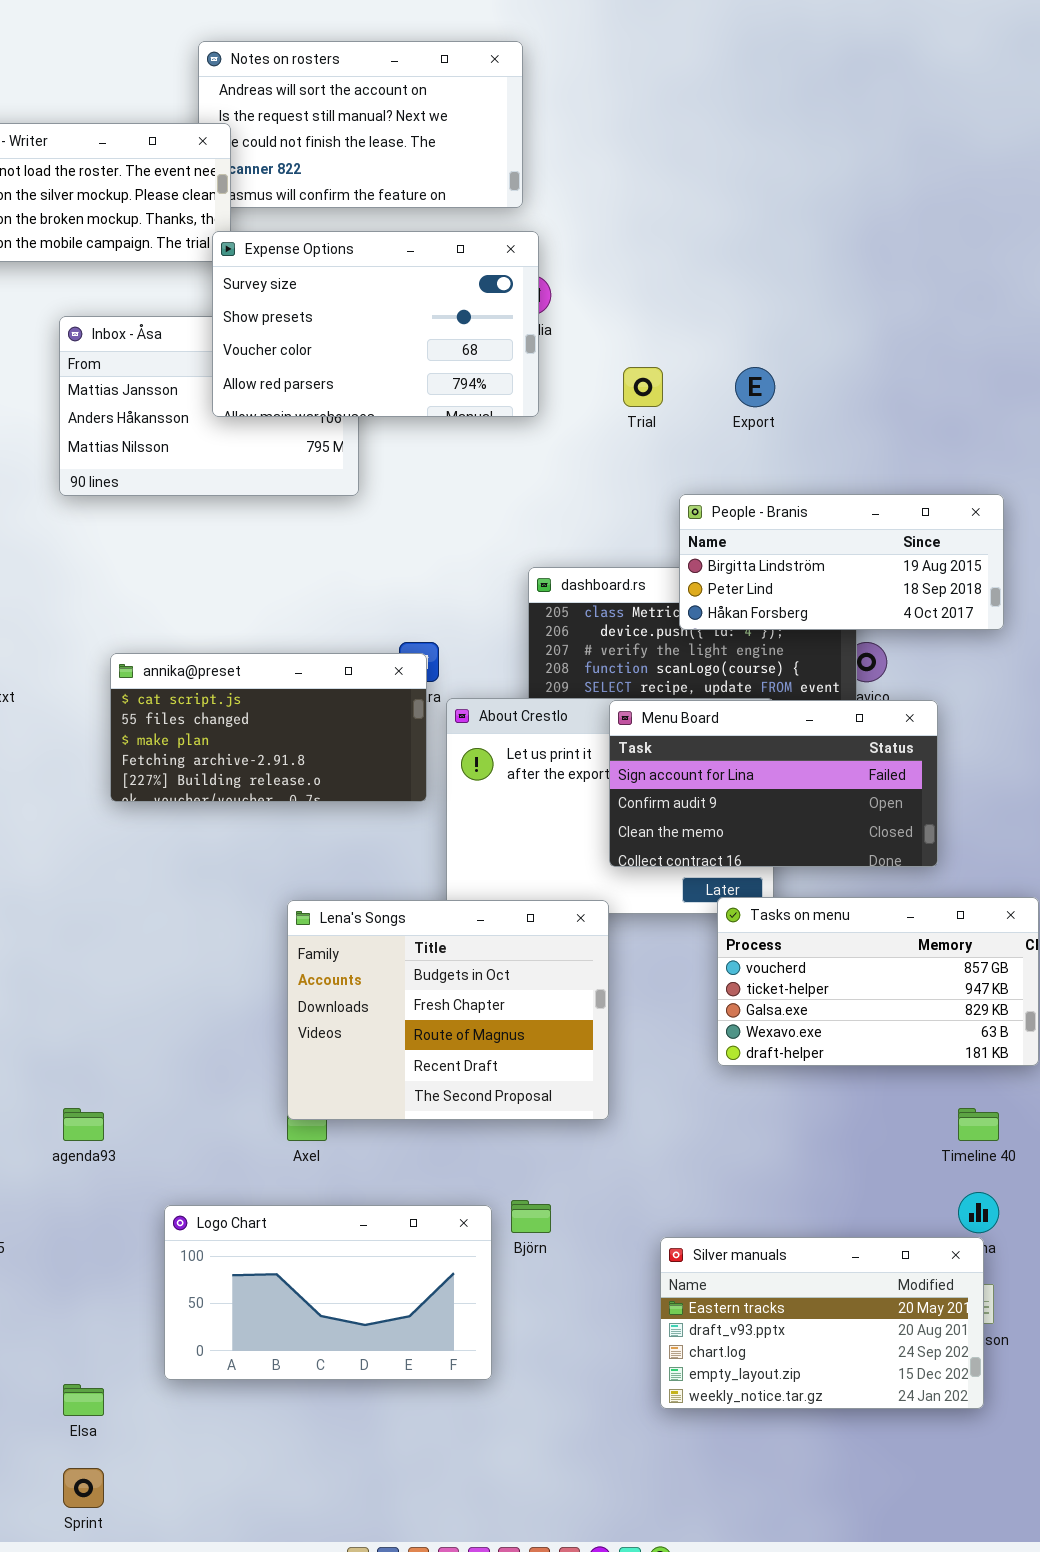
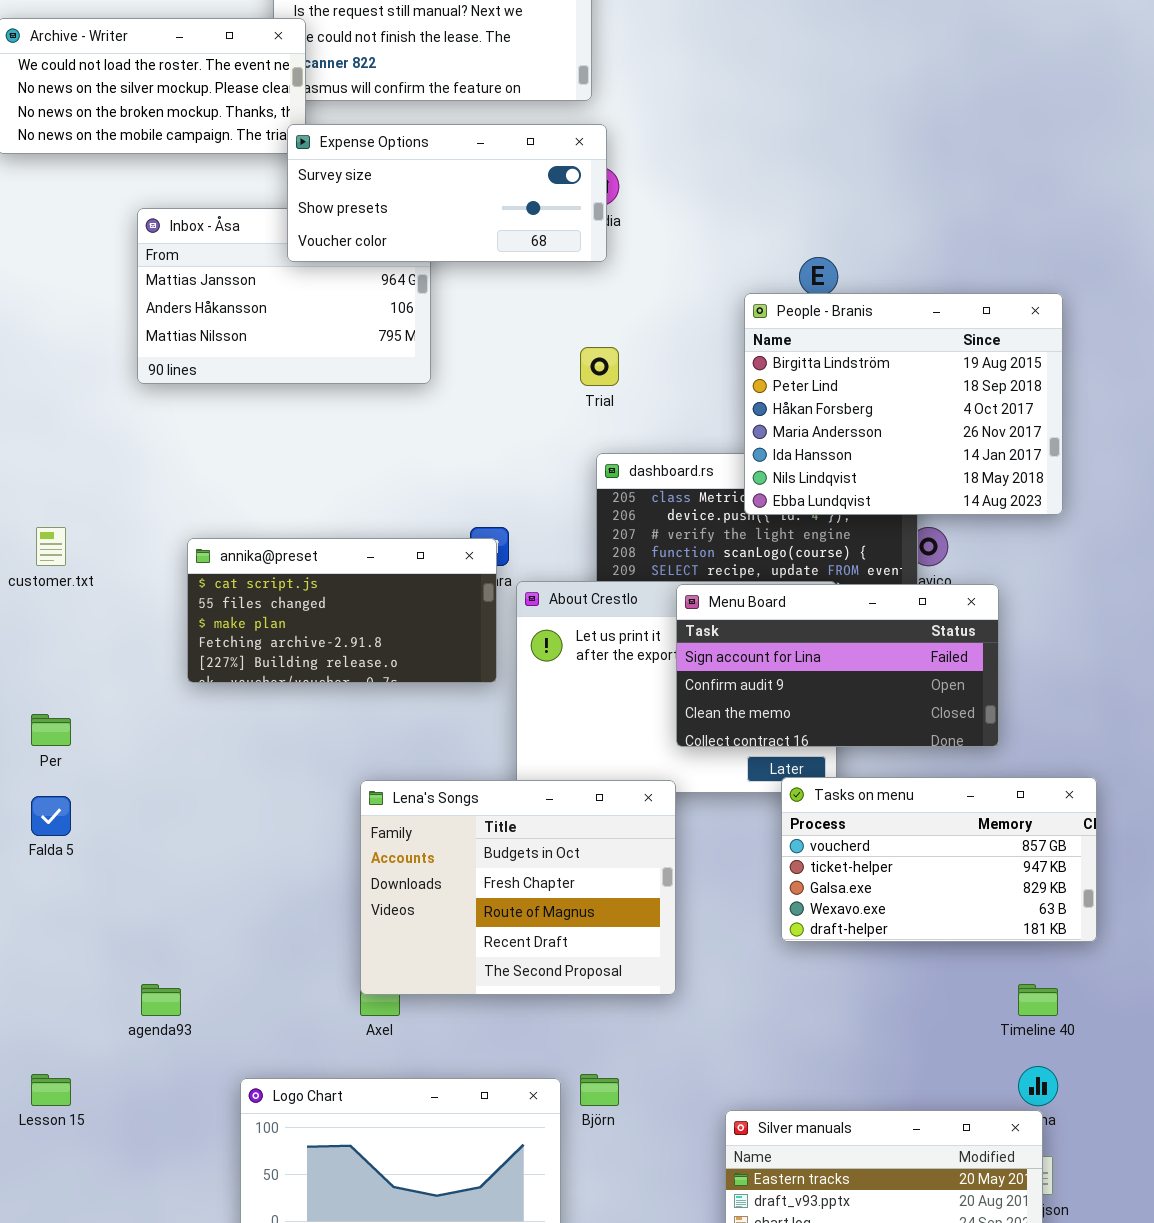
Expense Options: [212,231,539,417] -> [287,124,607,262], resized
Trial: [623,367,663,407] -> [580,347,619,386], moved
People - Branis: [679,494,1004,630] -> [744,293,1063,515], resized

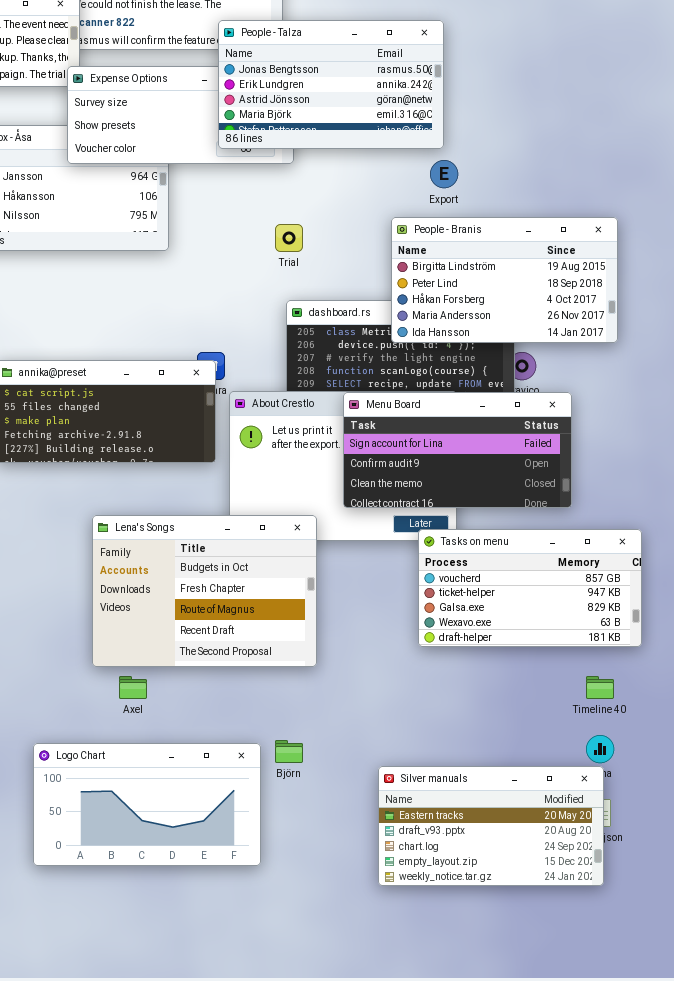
People - Talza: none -> [218,20,444,149], opened
People - Branis: [744,293,1063,515] -> [391,217,618,343], resized
Lena's Songs: [360,780,676,995] -> [92,515,317,667], moved

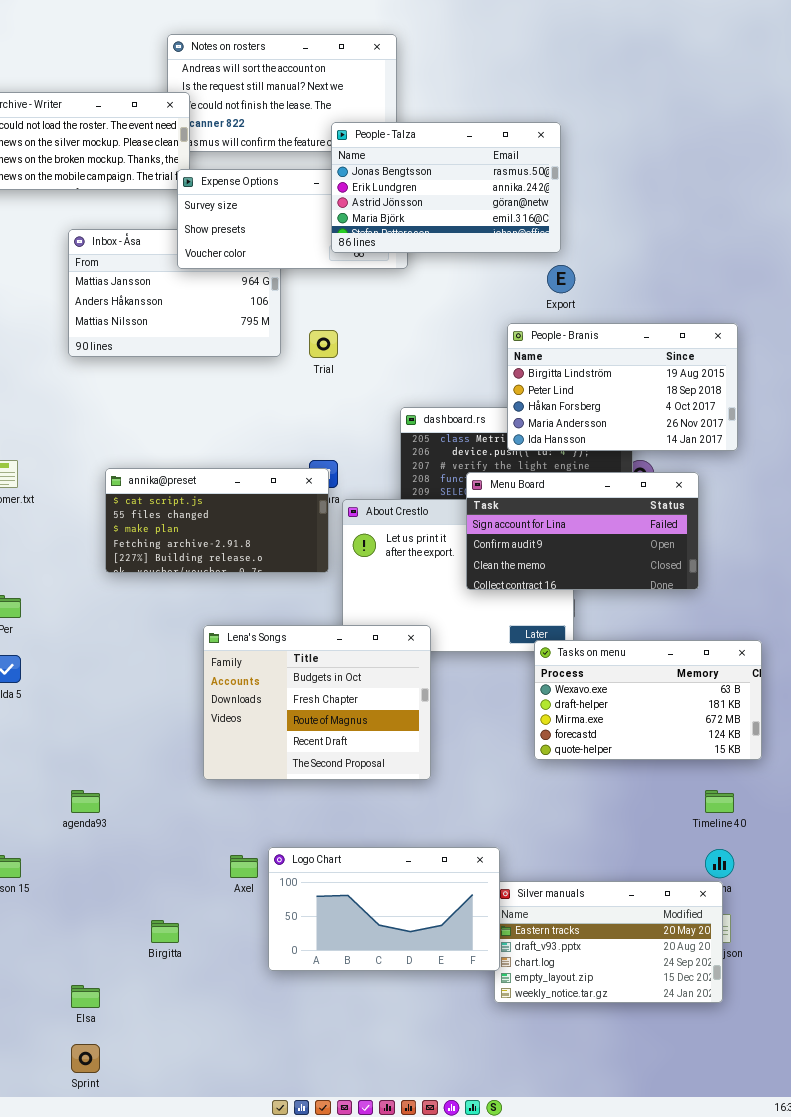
Trial: [275,224,303,252] -> [309,330,338,358], moved
Menu Board: [343,392,572,508] -> [466,472,699,590], moved
Tasks on menu: [418,529,642,647] -> [534,640,762,760], scrolled down 3 rows
Axel: [119,676,147,699] -> [230,855,258,878], moved
Logo Chart: [33,743,261,866] -> [268,847,500,971], moved

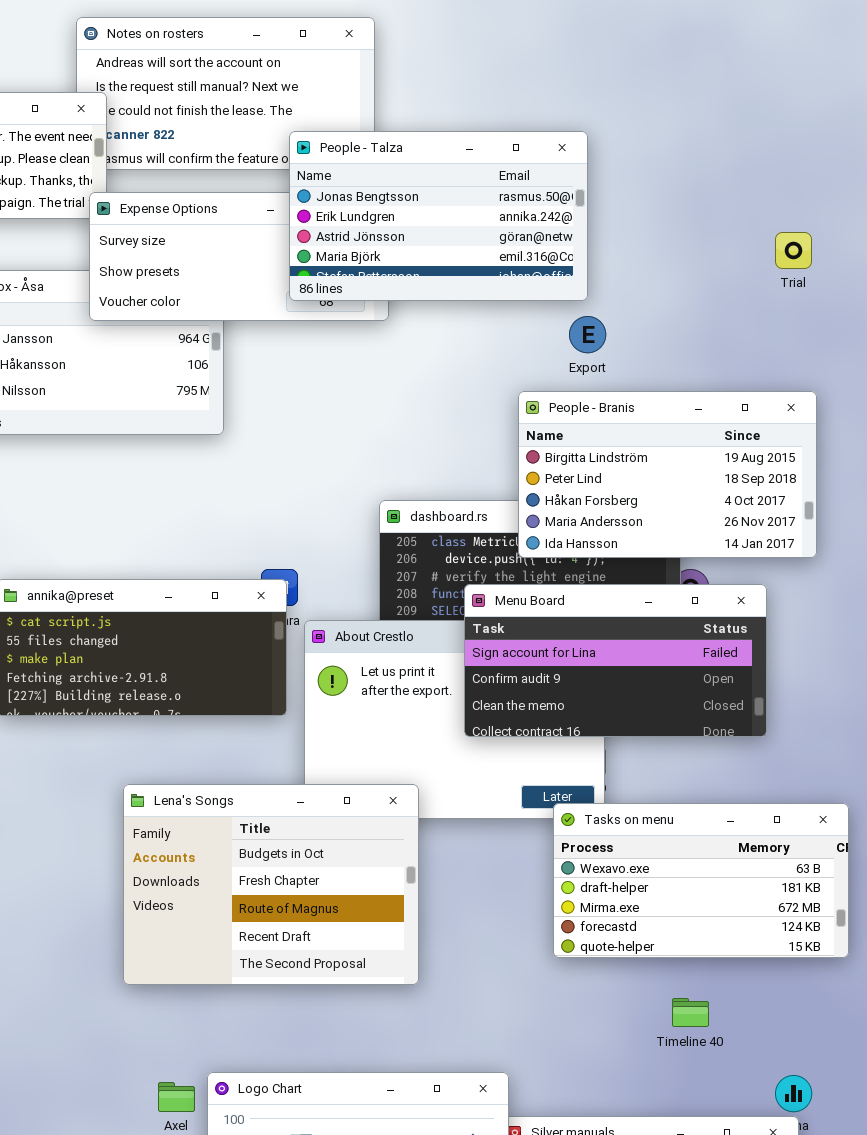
Trial: [309,330,338,358] -> [775,232,812,269], moved
Timeline 40: [705,790,734,813] -> [672,998,709,1027], moved

